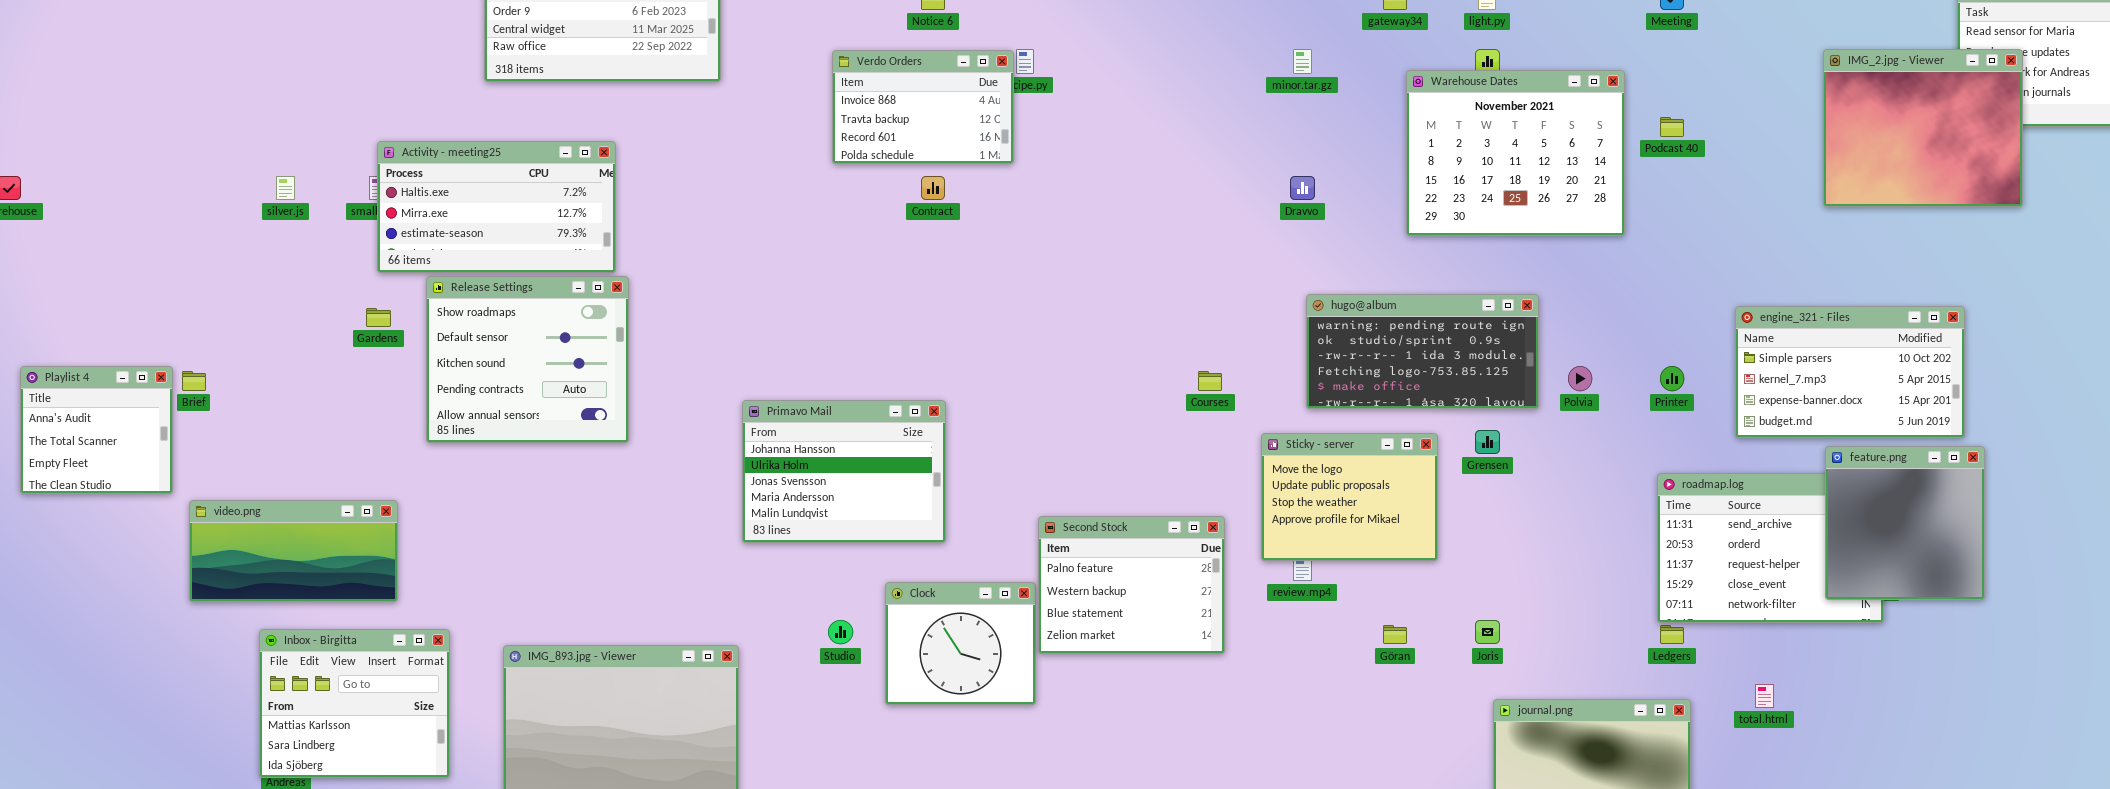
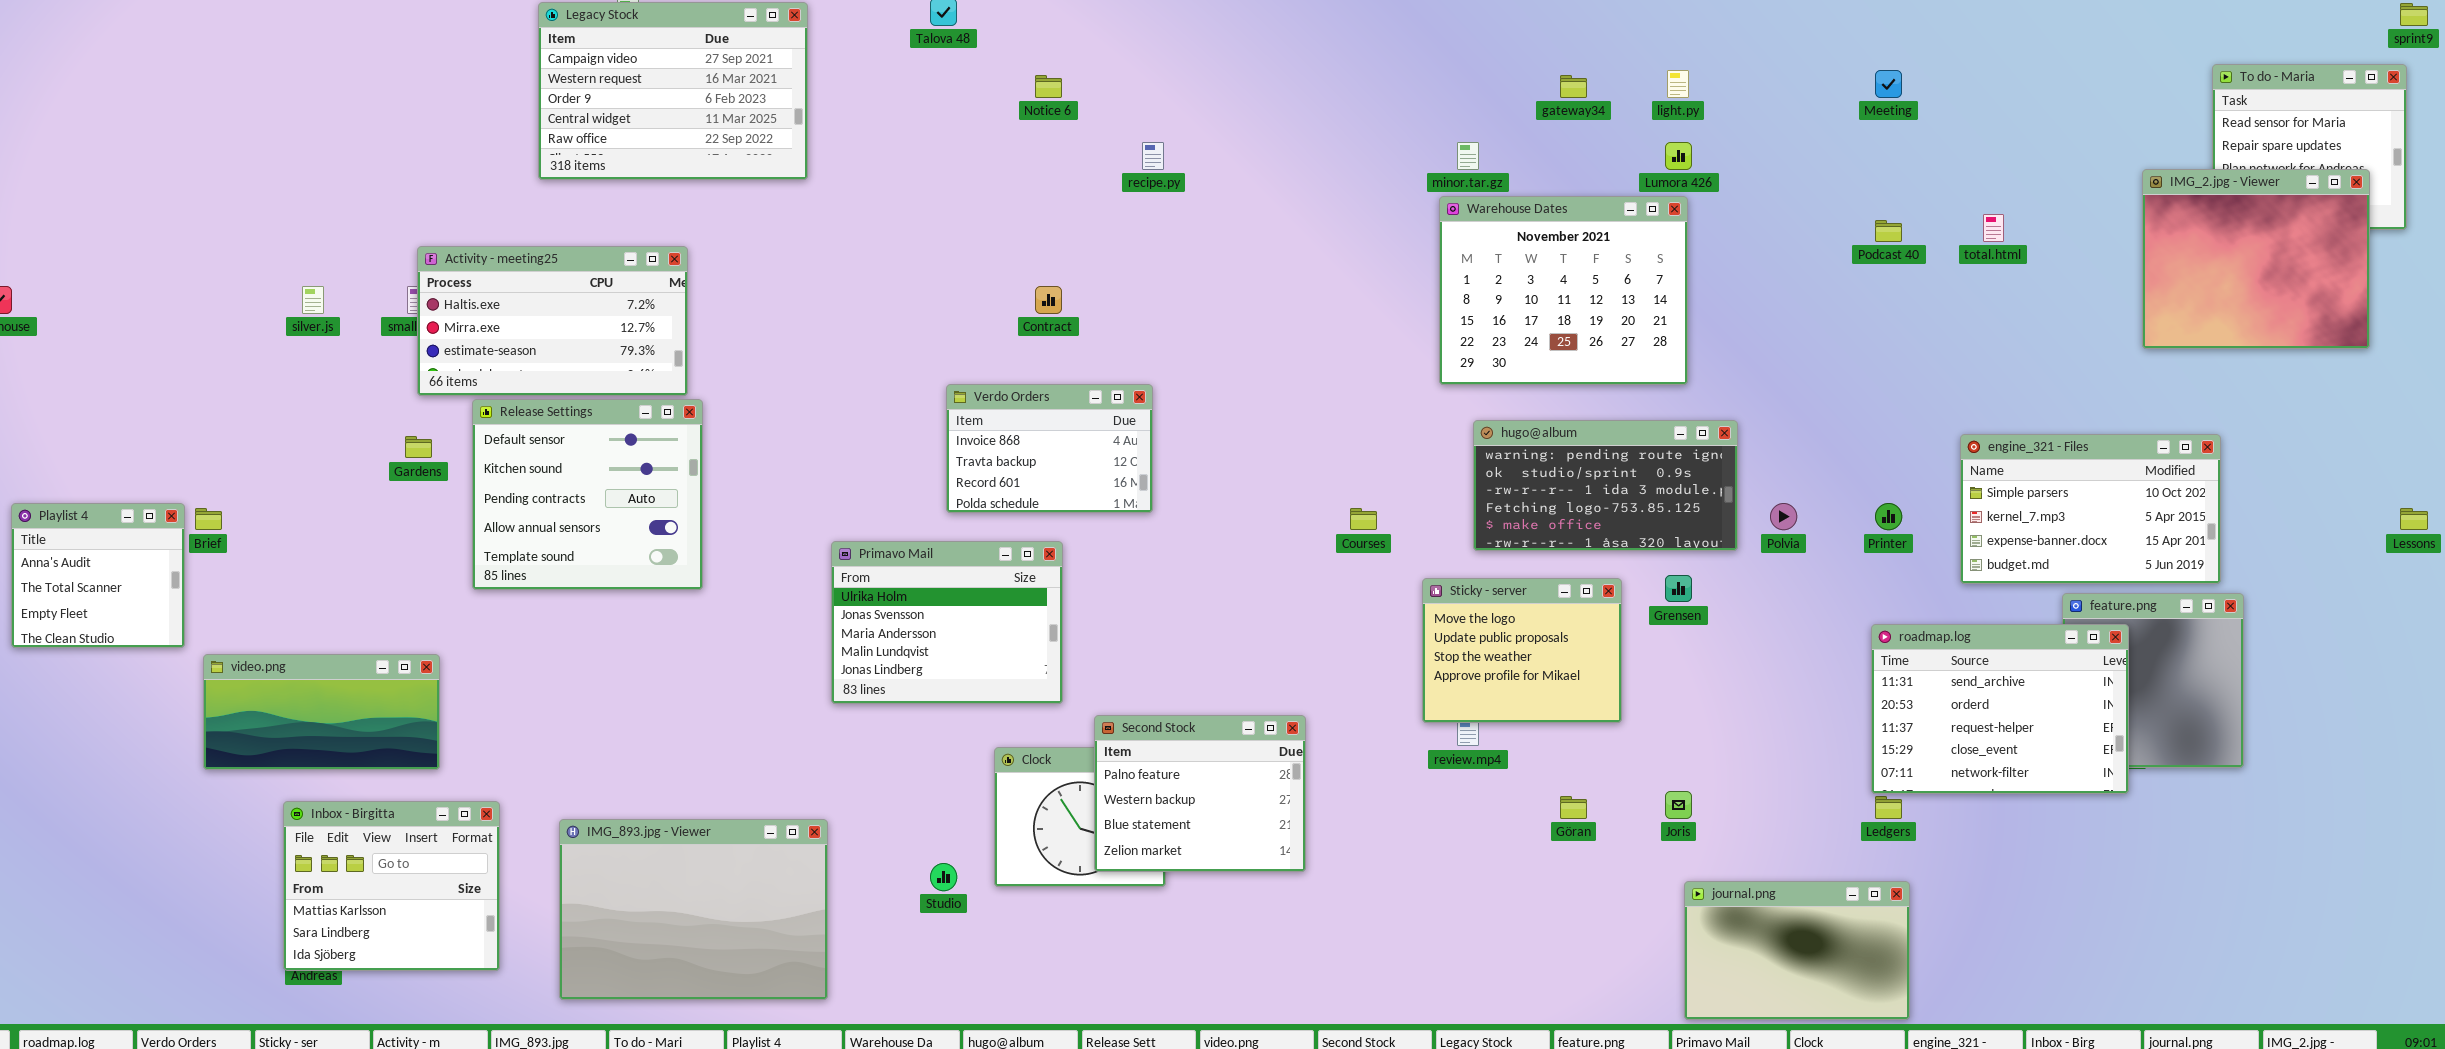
IMG_2.jpg - Viewer: [1823,49,2023,207] -> [2142,169,2370,349], moved
Verdo Orders: [832,50,1014,164] -> [946,384,1153,513], moved
Warehouse Dates: [1406,70,1625,236] -> [1439,196,1688,385], moved
Release Settings: [426,276,629,443] -> [472,399,703,590], scrolled down 1 row
Primavo Mail: [742,400,946,543] -> [831,541,1063,704], scrolled down 1 row
roadmap.log: [1657,473,1884,623] -> [1871,624,2129,794], raised
Second Stock: [1038,516,1225,654] -> [1094,715,1306,872], moved
Studio: [828,620,853,644] -> [930,863,957,891], moved
total.html: [1755,684,1774,708] -> [1983,214,2004,242], moved

